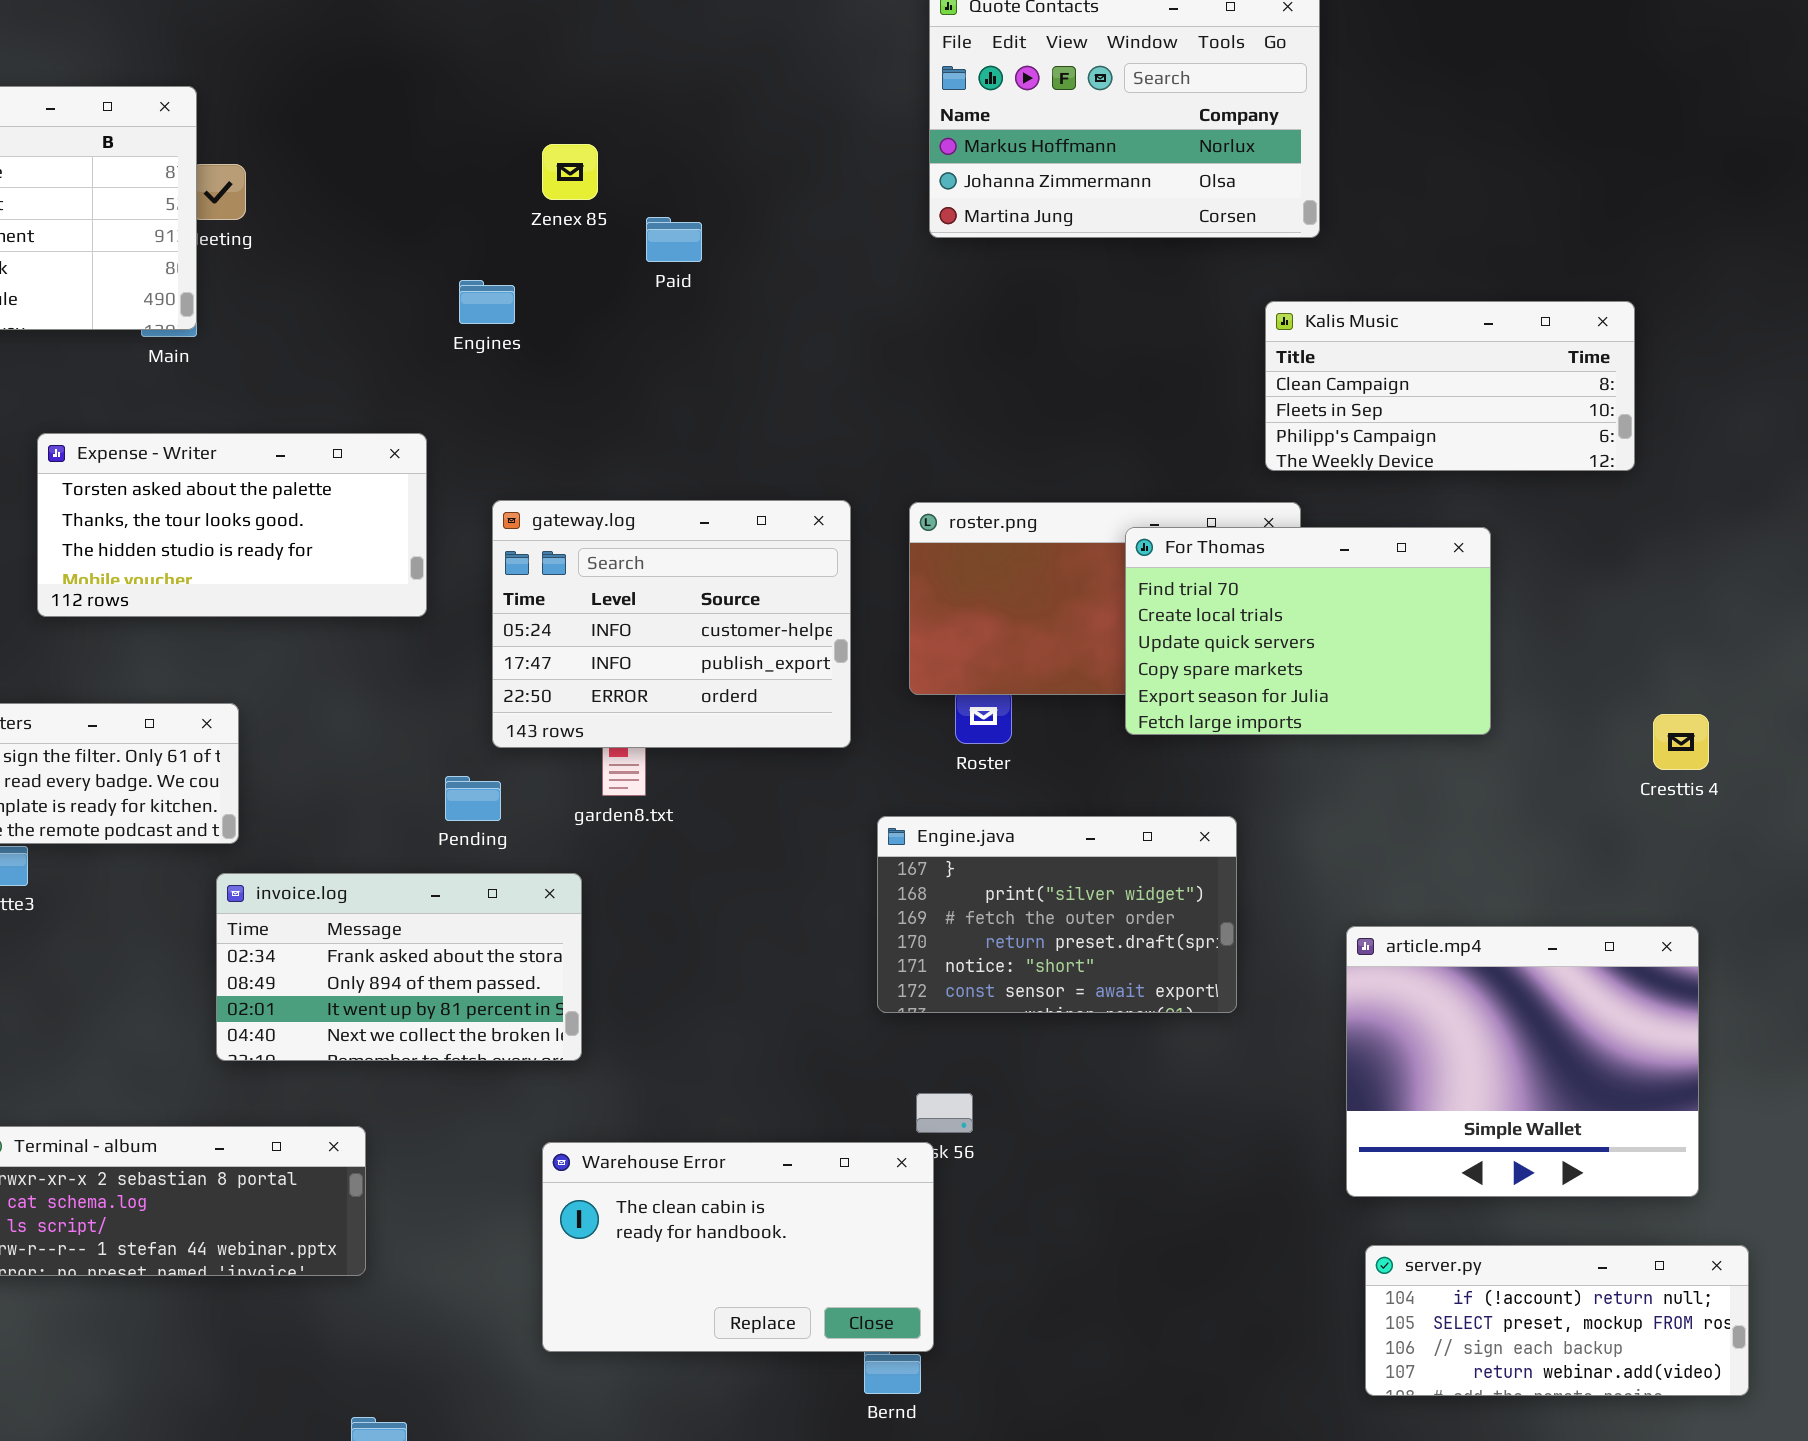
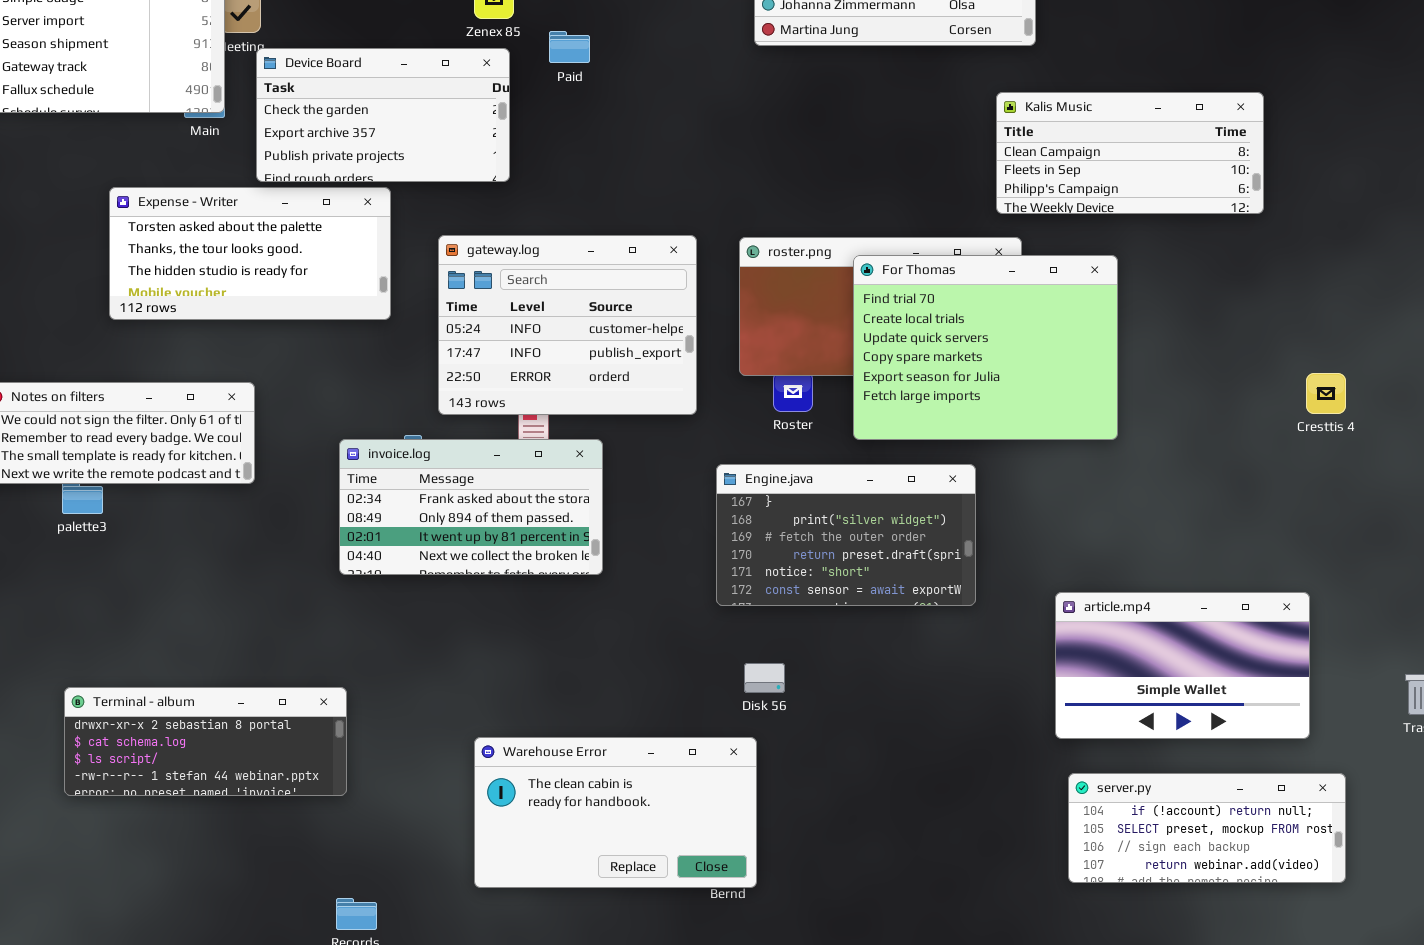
Device Board: none -> [256,48,510,182], opened
For Thomas: [1125,527,1491,735] -> [853,255,1118,440], moved, resized
Cresttis 4: [1653,714,1709,770] -> [1306,373,1346,414], moved
invoice.log: [216,873,582,1061] -> [339,439,603,575], moved
article.mp4: [1346,926,1699,1197] -> [1055,592,1310,739], resized
Warehouse Error: [542,1142,934,1352] -> [474,737,757,888], moved

